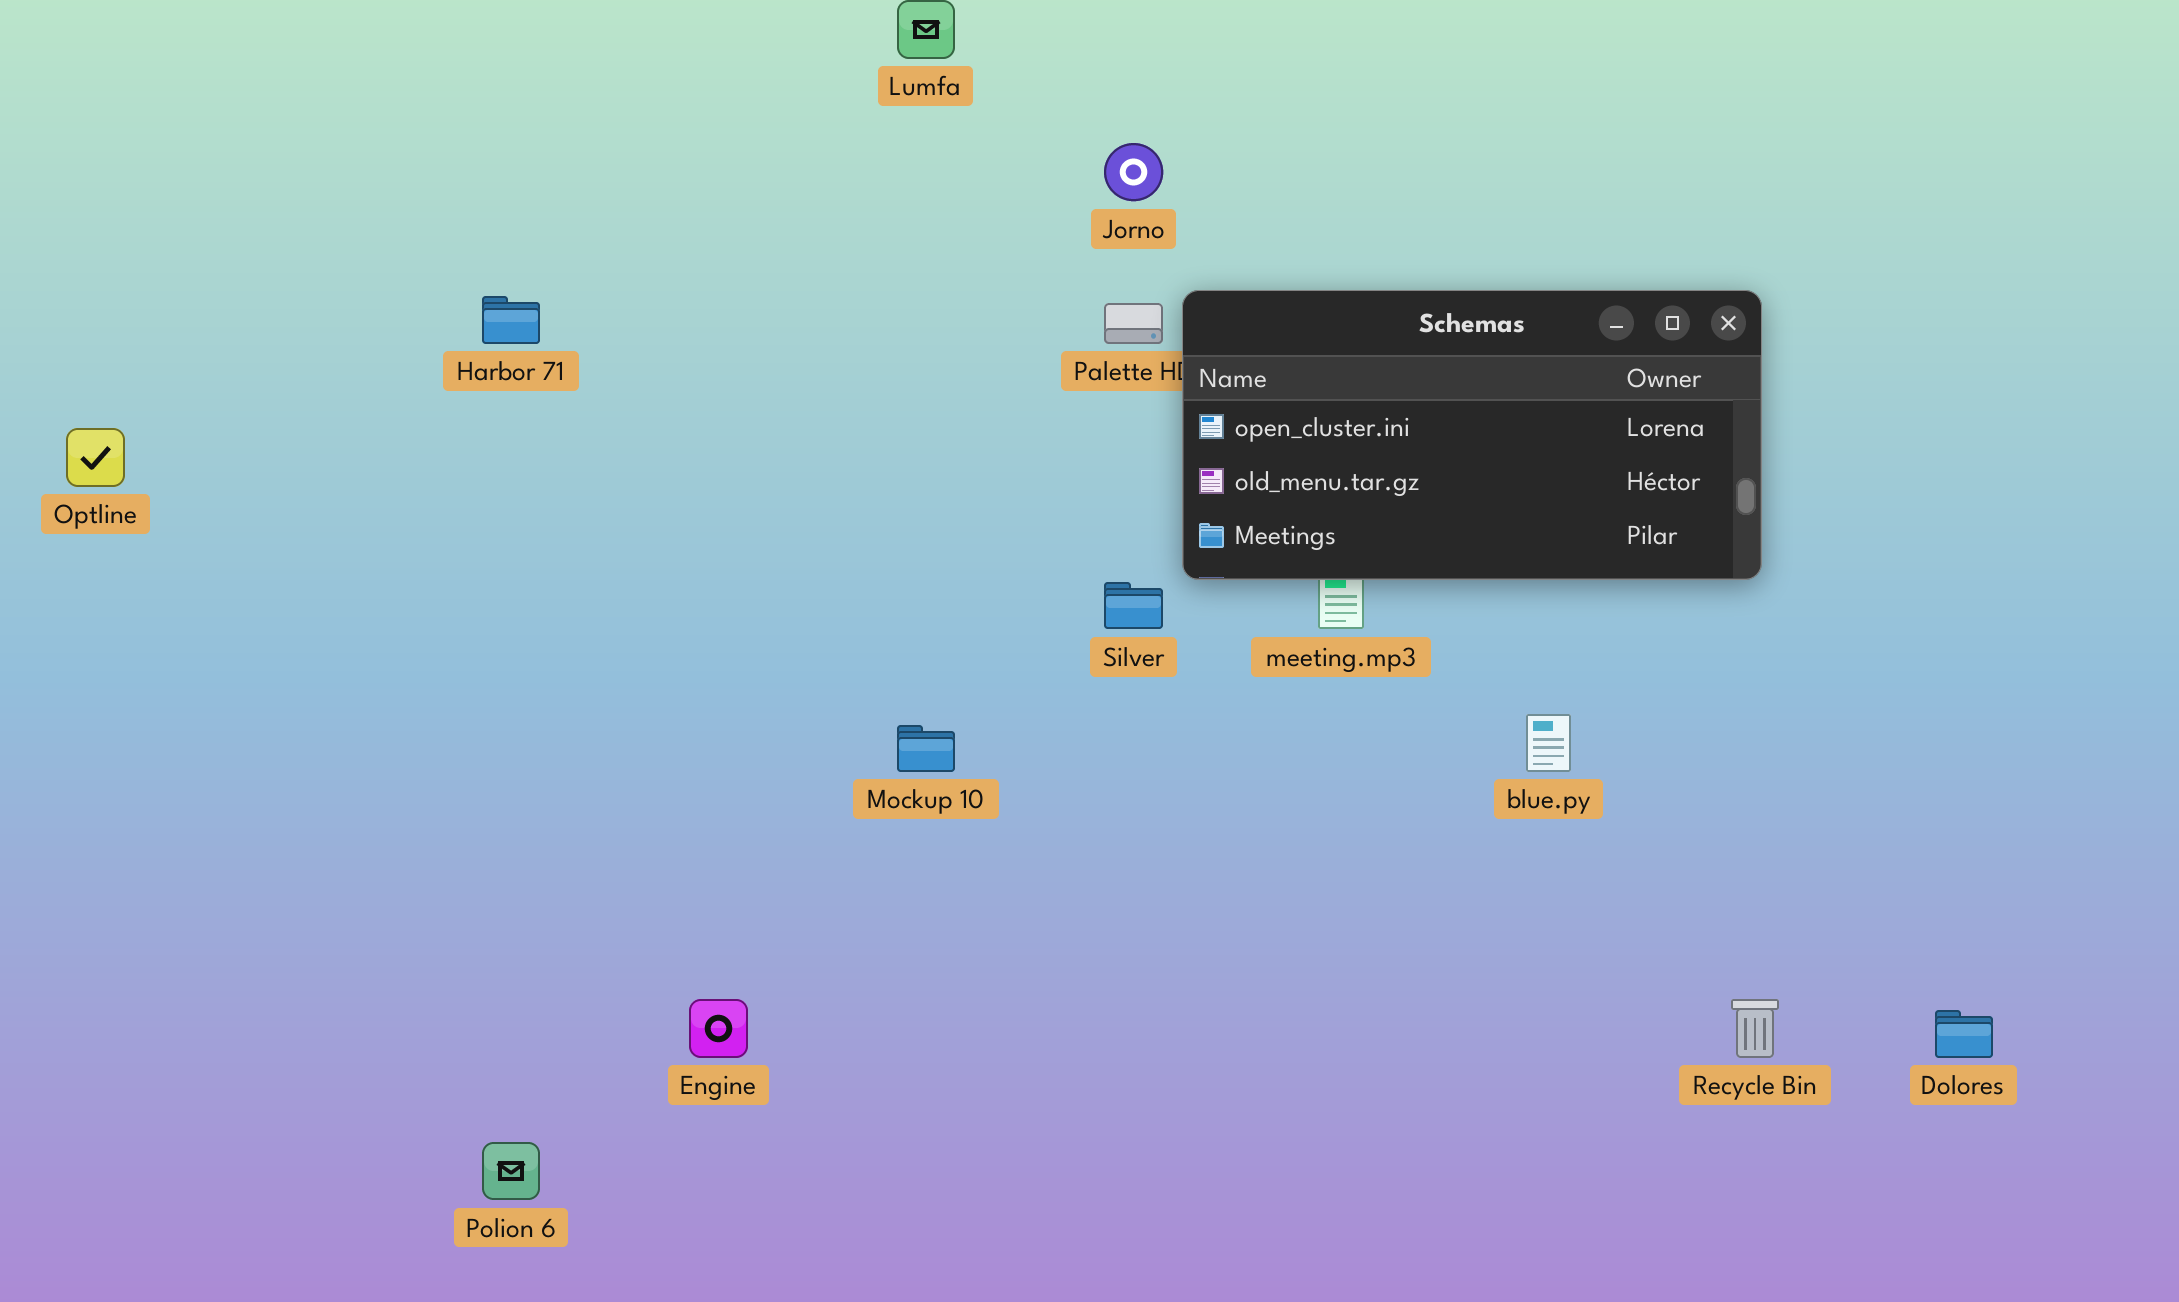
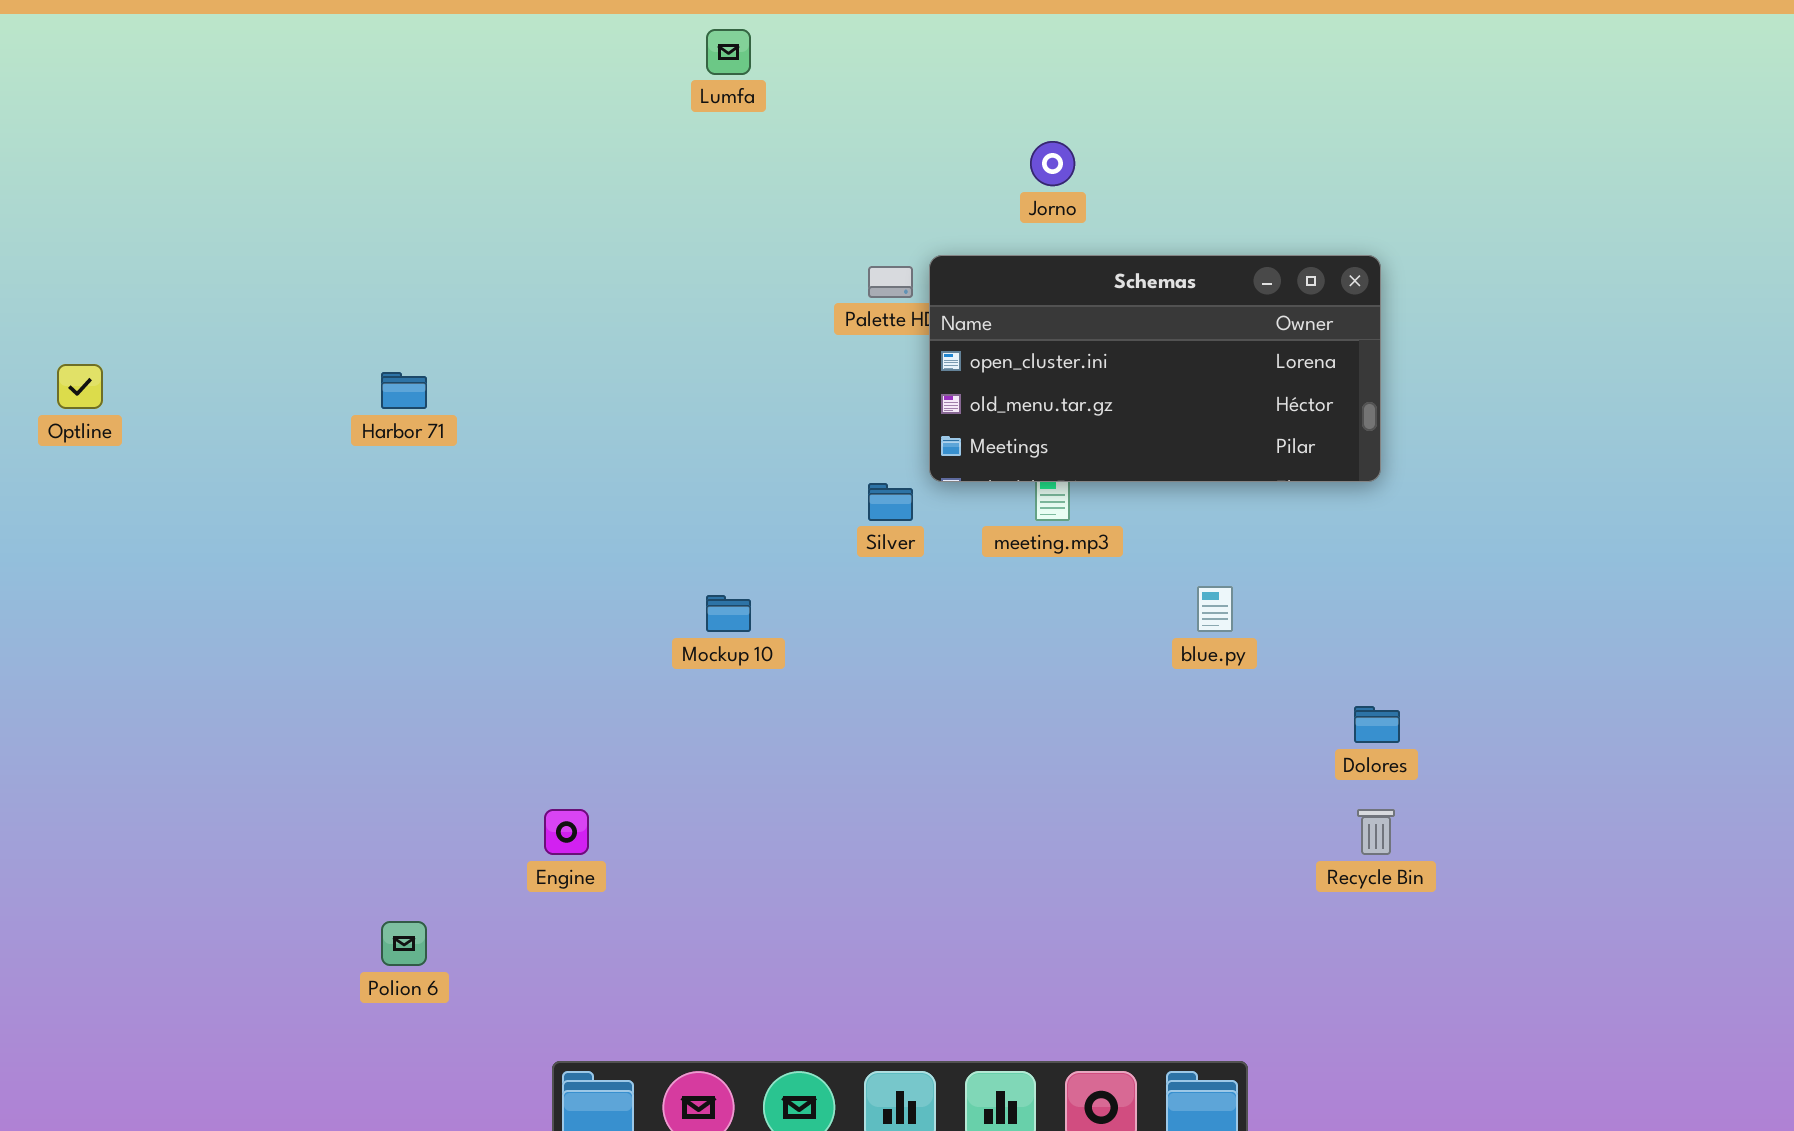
Jorno: [1104,143,1163,201] -> [1030,141,1075,186], moved
Harbor 71: [482,296,540,344] -> [381,372,427,409], moved
Dolores: [1935,1010,1993,1058] -> [1354,706,1400,743], moved

